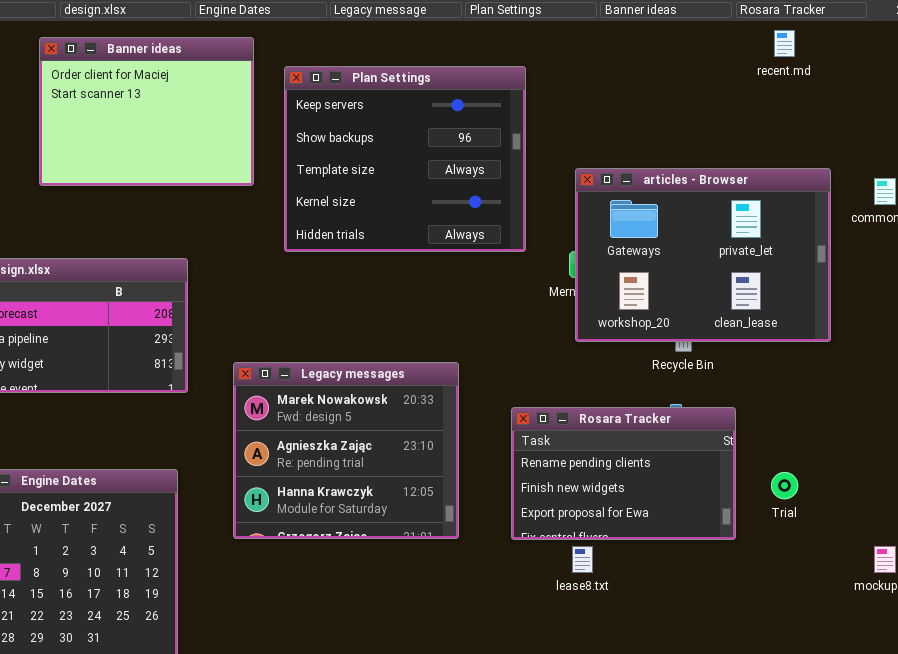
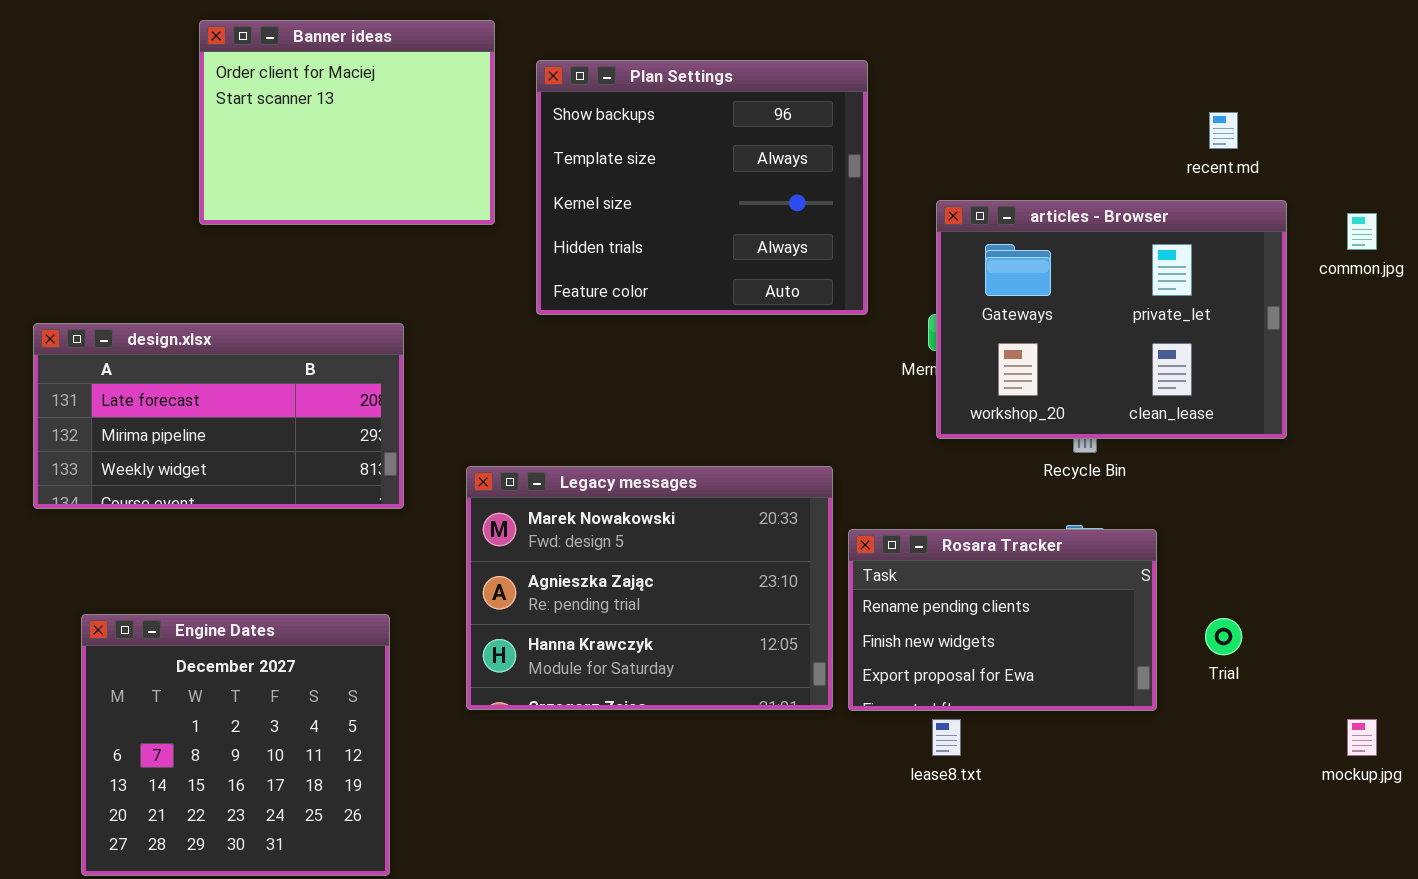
recent.md: [774,30,795,57] -> [1209,112,1238,149], moved
Plan Settings: [284,66,526,252] -> [536,60,868,315], scrolled down 1 row
Legacy messages: [233,362,459,539] -> [466,466,833,710], resized

